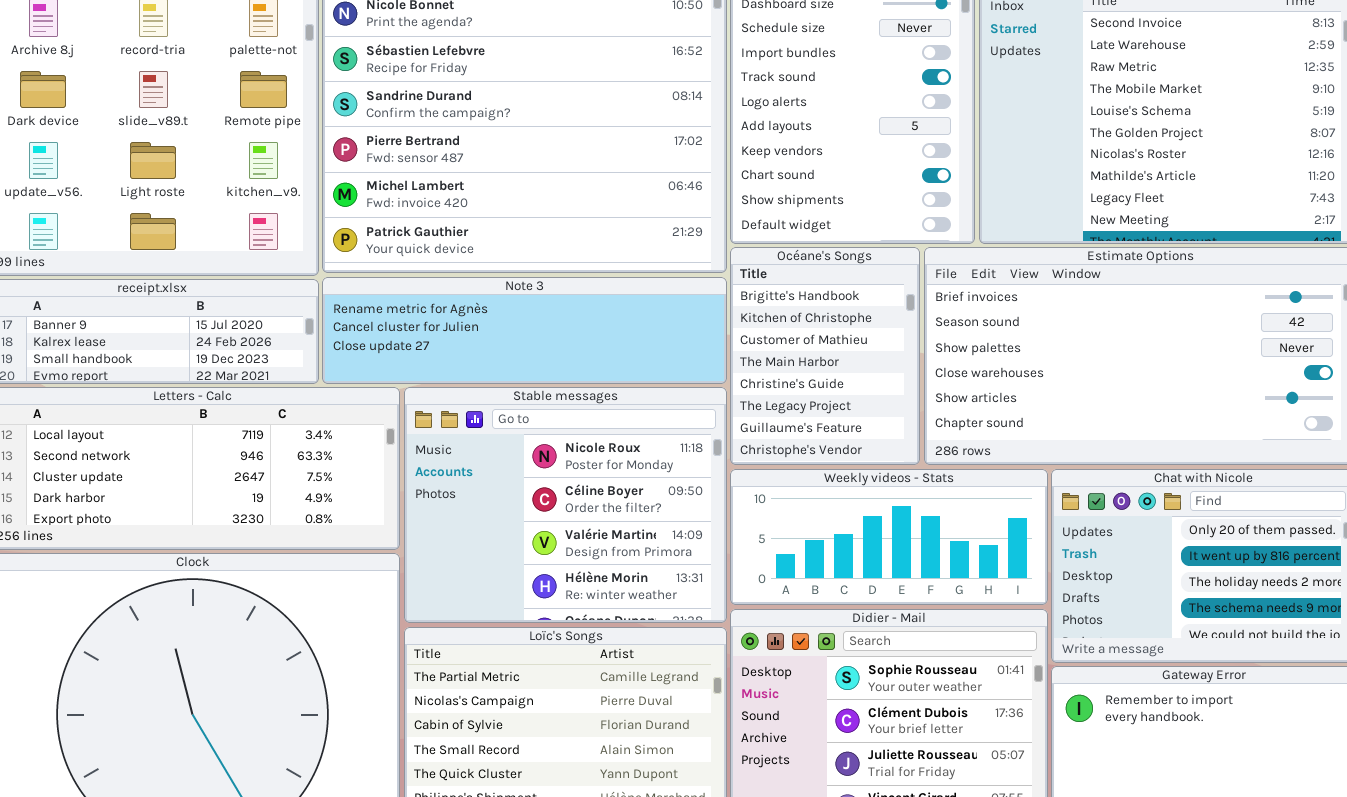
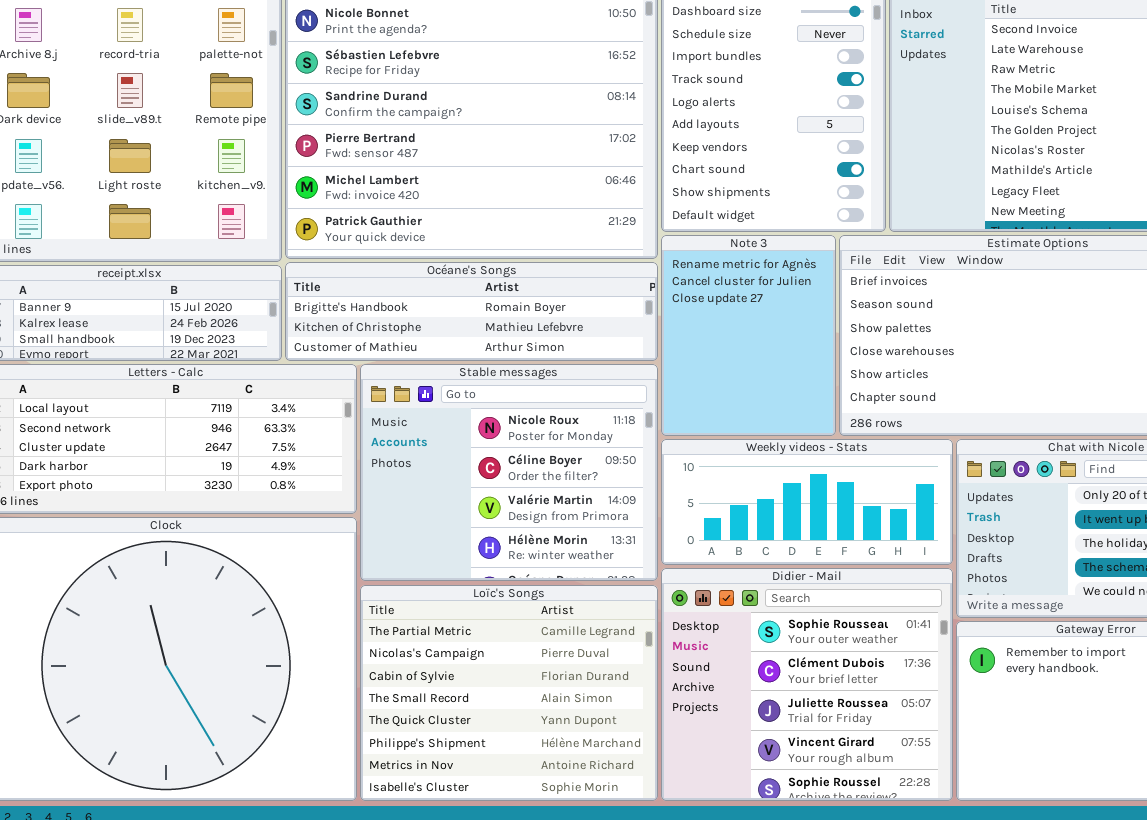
Océane's Songs: [730,247,920,465] -> [285,262,658,361], moved, resized
Note 3: [322,277,727,384] -> [661,235,836,436], moved, resized

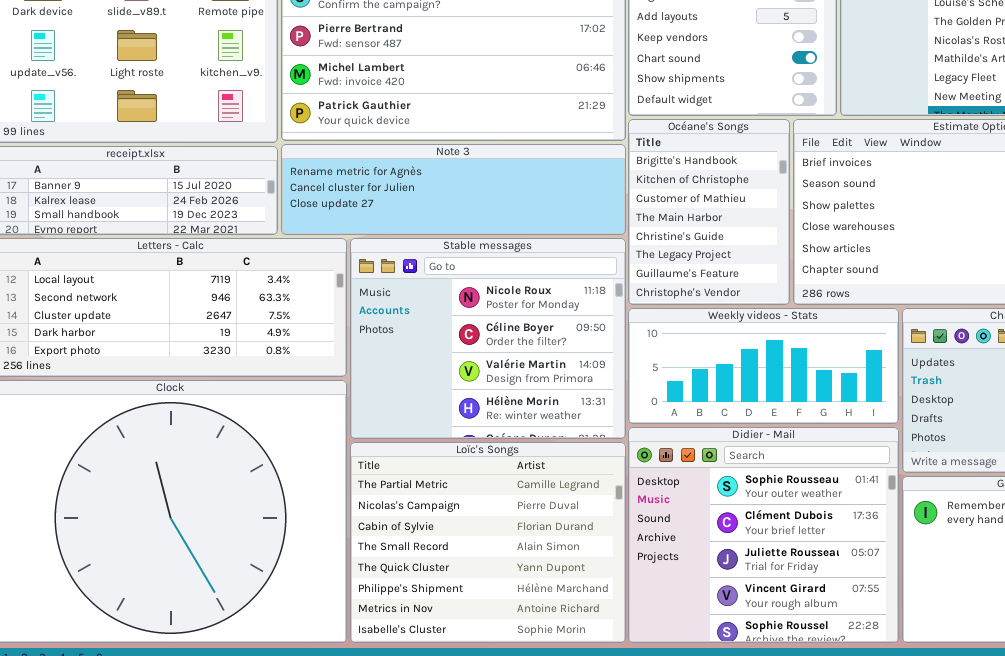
Note 3: [661,235,836,436] -> [281,144,626,235], moved, resized
Océane's Songs: [285,262,658,361] -> [628,119,790,305], moved, resized

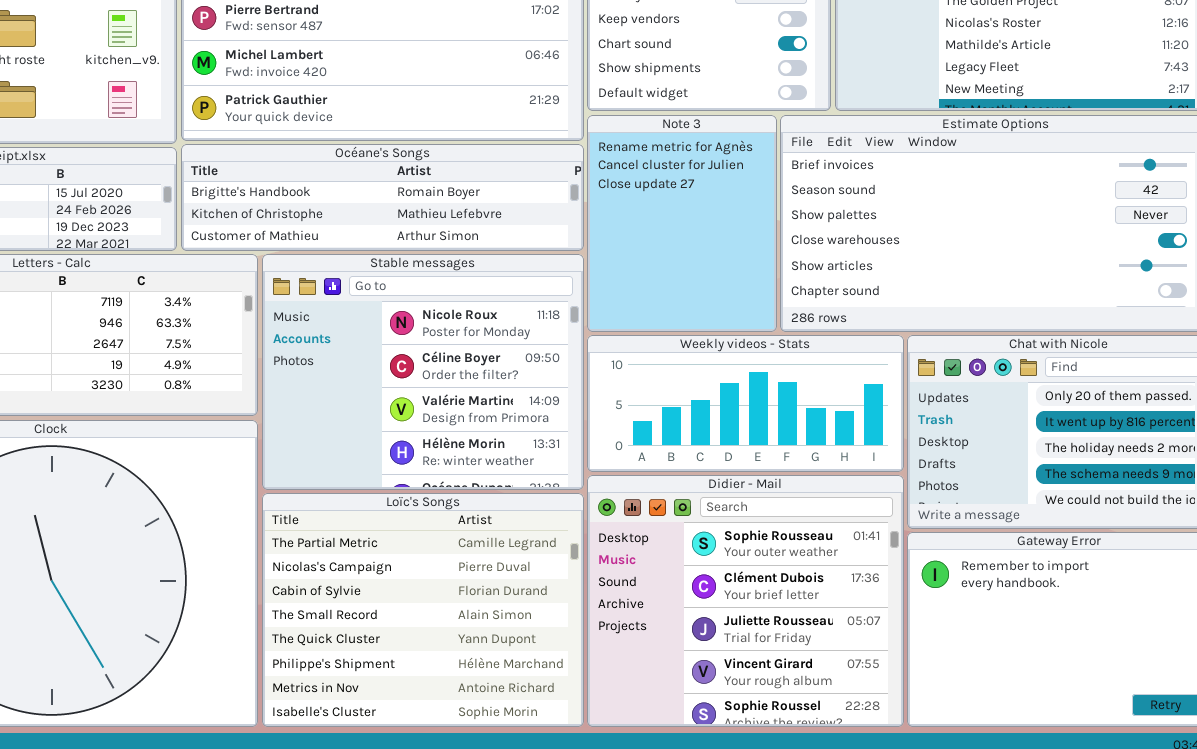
Océane's Songs: [628,119,790,305] -> [181,144,584,251], moved, resized
Note 3: [281,144,626,235] -> [587,115,777,332], moved, resized

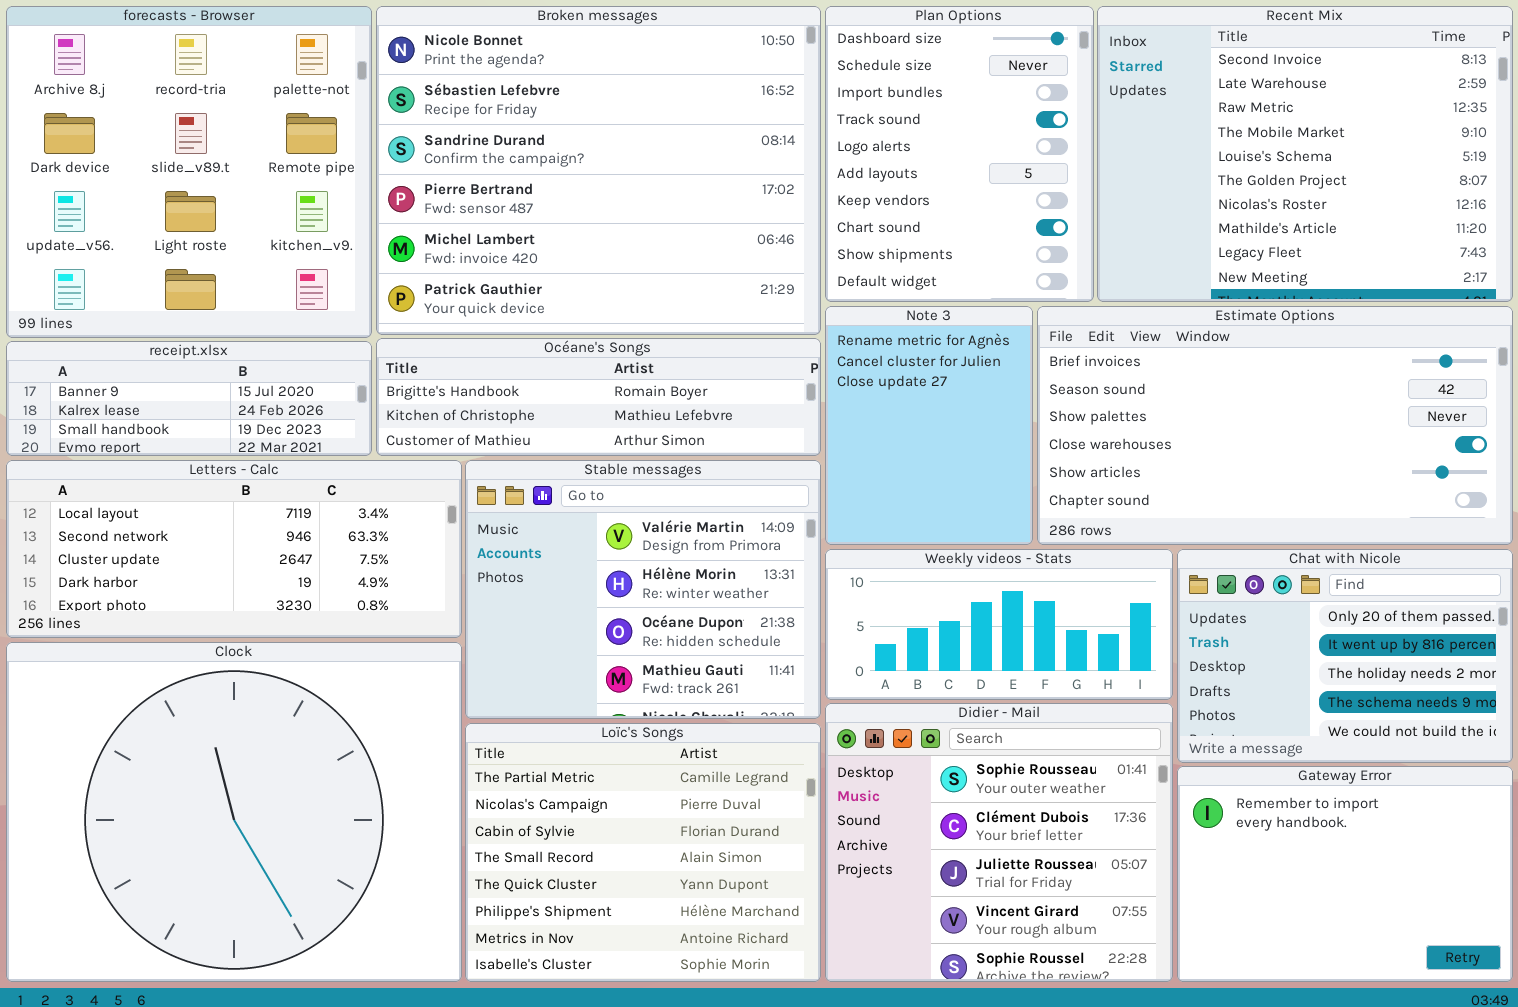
Stable messages: [262,254,584,490] -> [465,460,821,719], scrolled down 2 rows

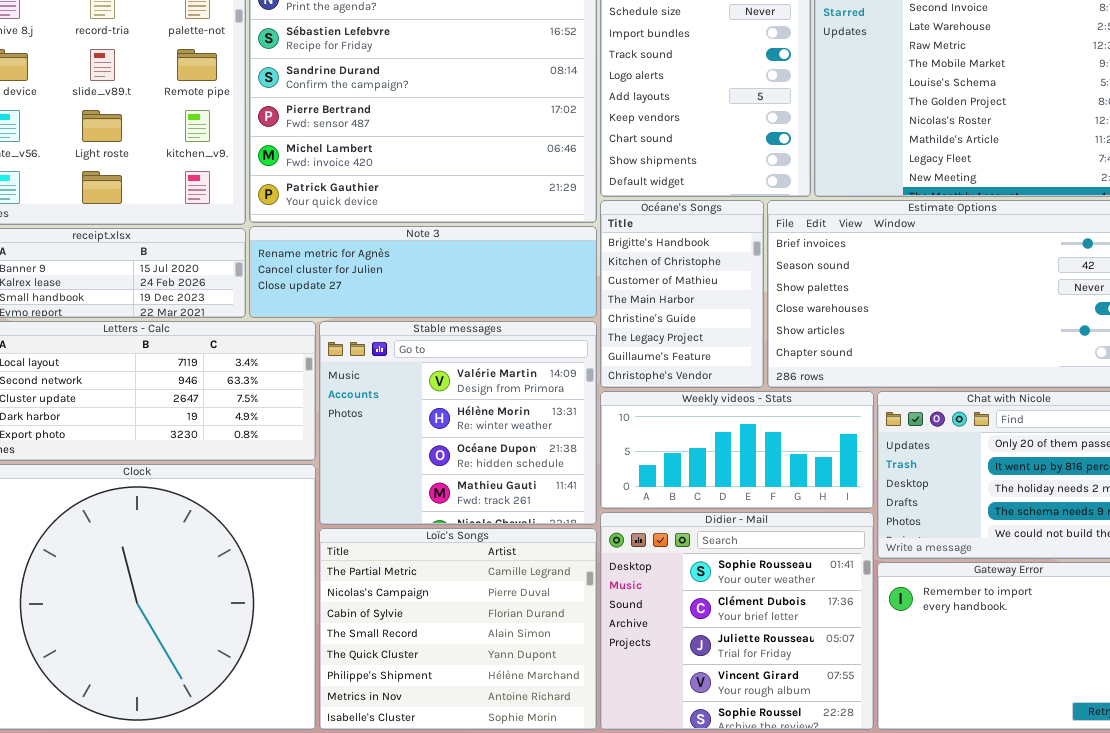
Note 3: [825,306,1033,545] -> [249,226,597,318], moved, resized
Océane's Songs: [376,338,821,456] -> [600,200,764,388], moved, resized

